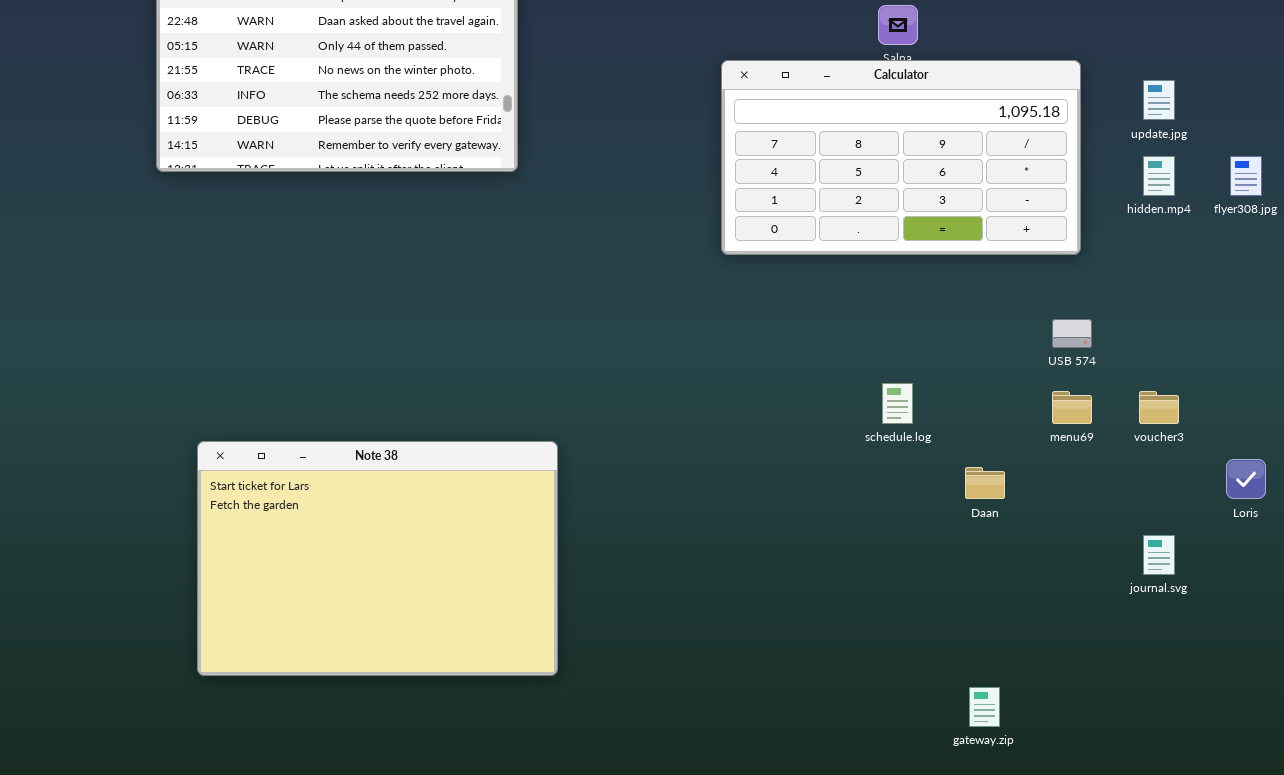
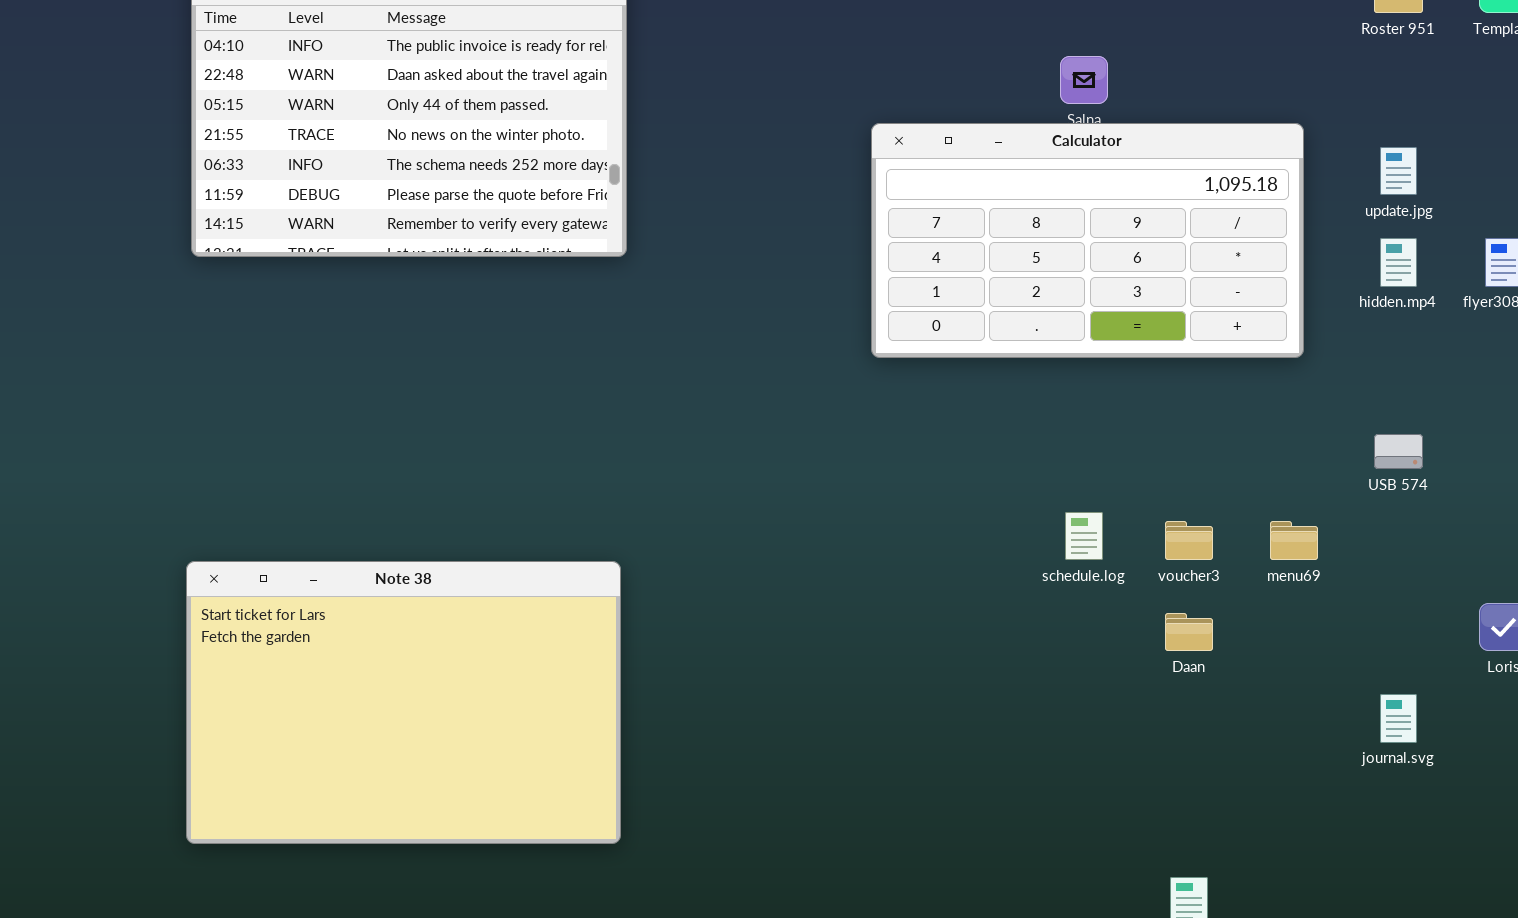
USB 574: [1052,319,1092,348] -> [1374,434,1423,469], moved
voucher3: [1139,391,1179,424] -> [1165,521,1213,560], moved
Note 38: [197,441,558,676] -> [186,561,621,844], moved

